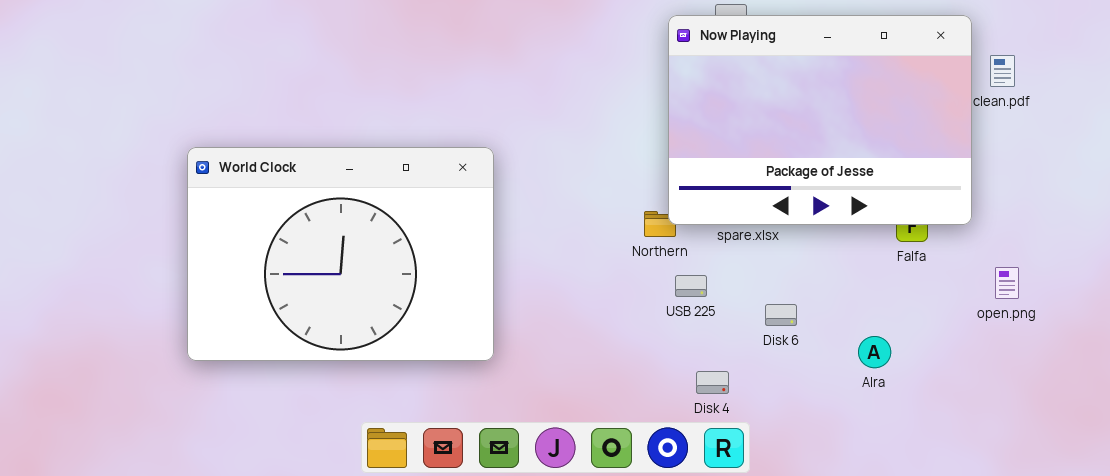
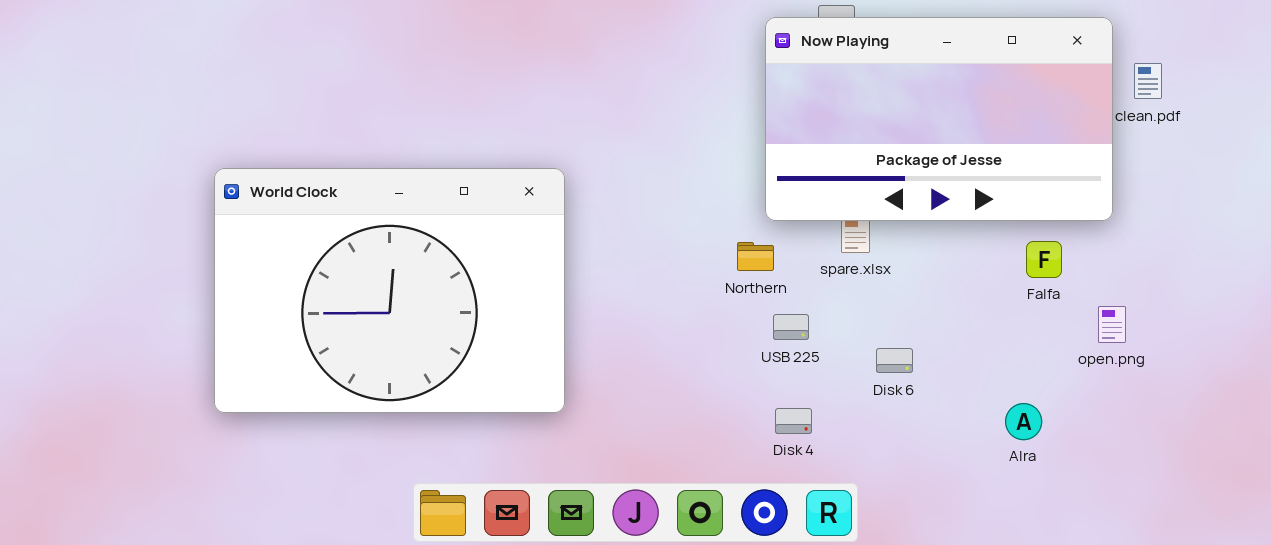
Now Playing: [668,15,972,225] -> [765,17,1113,221], resized
open.png: [995,267,1019,299] -> [1098,306,1126,343], moved
Alra: [858,336,891,368] -> [1005,403,1042,440], moved
Disk 4: [696,371,729,394] -> [775,408,812,434], moved

